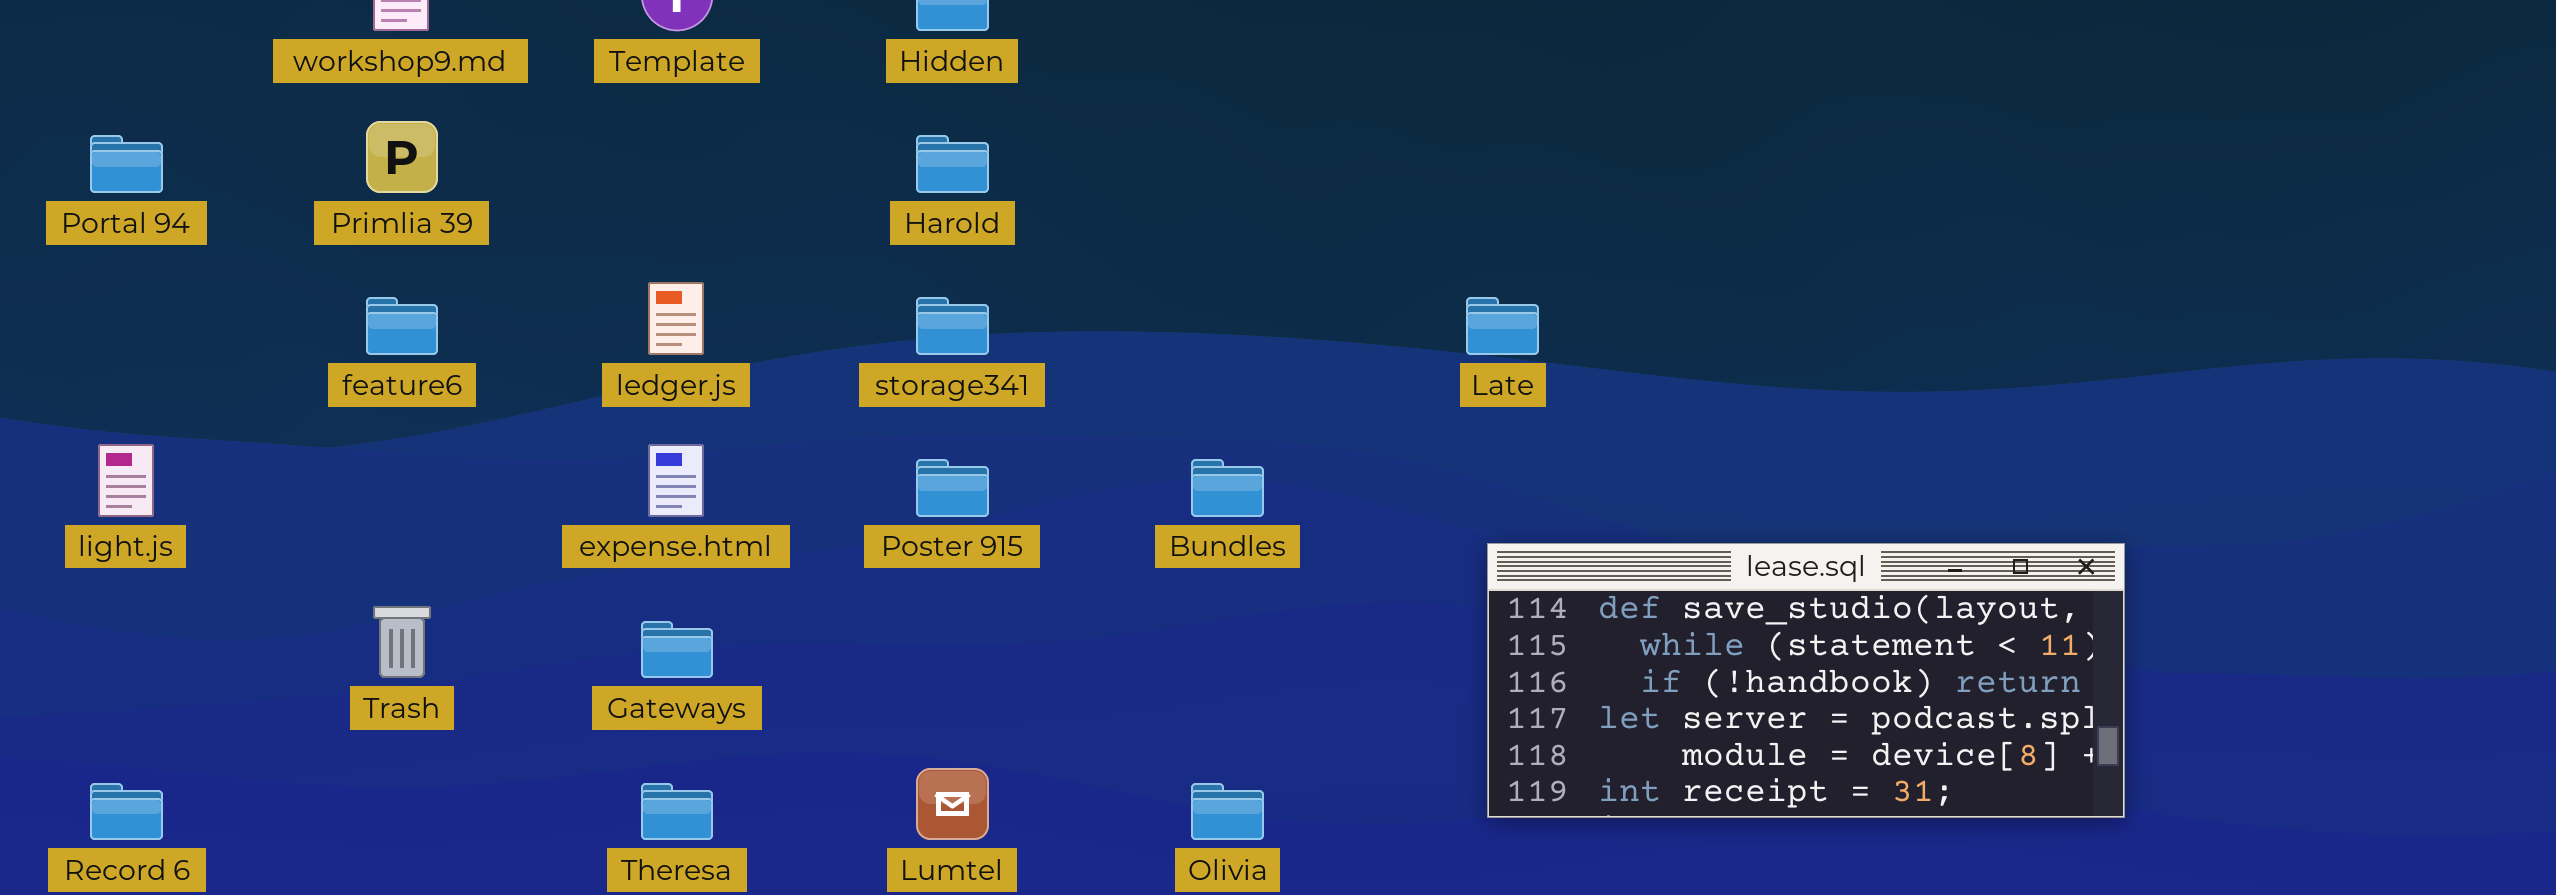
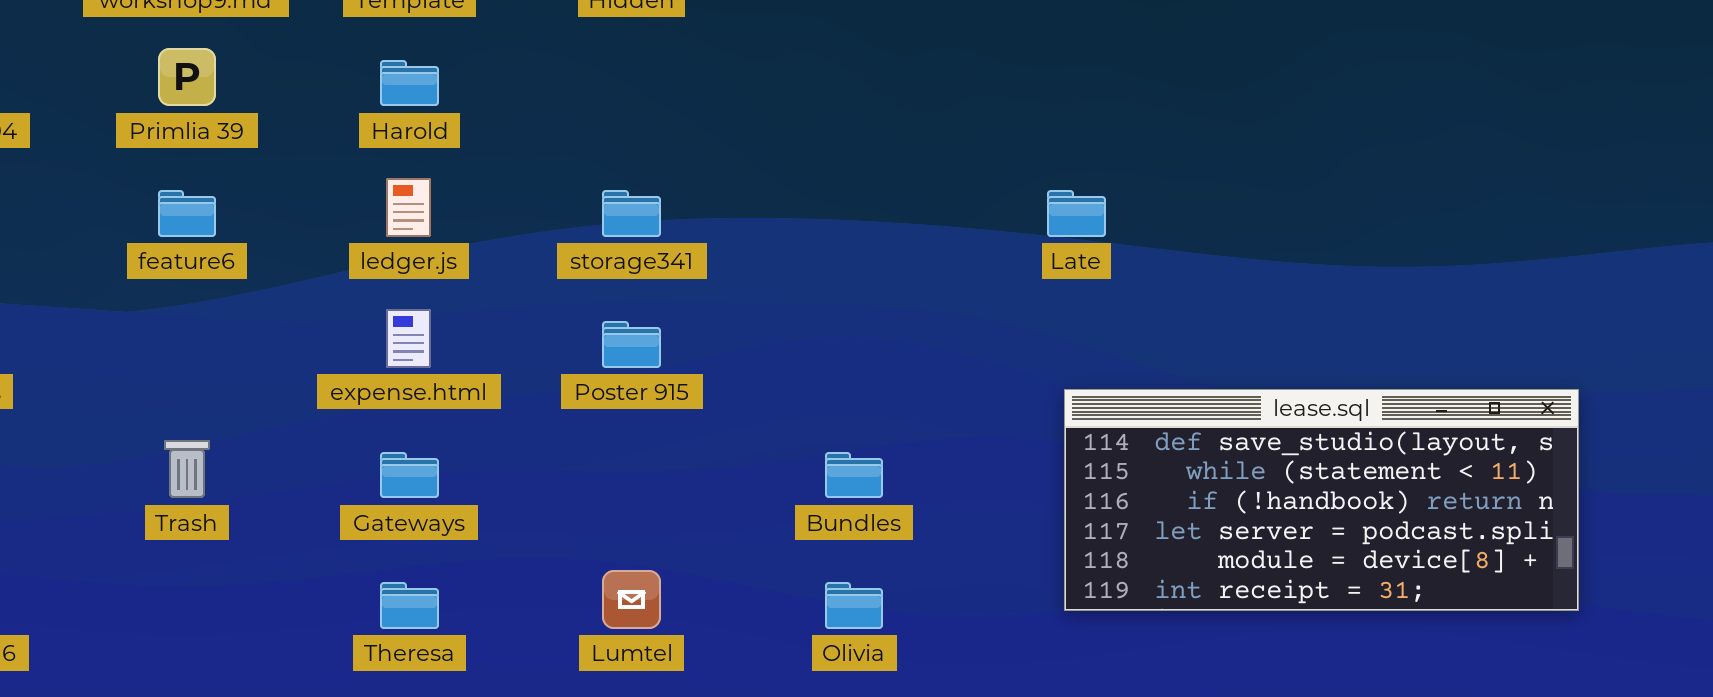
Harold: [916,135,989,193] -> [380,60,439,106], moved
Bundles: [1191,459,1264,517] -> [825,452,883,498], moved

